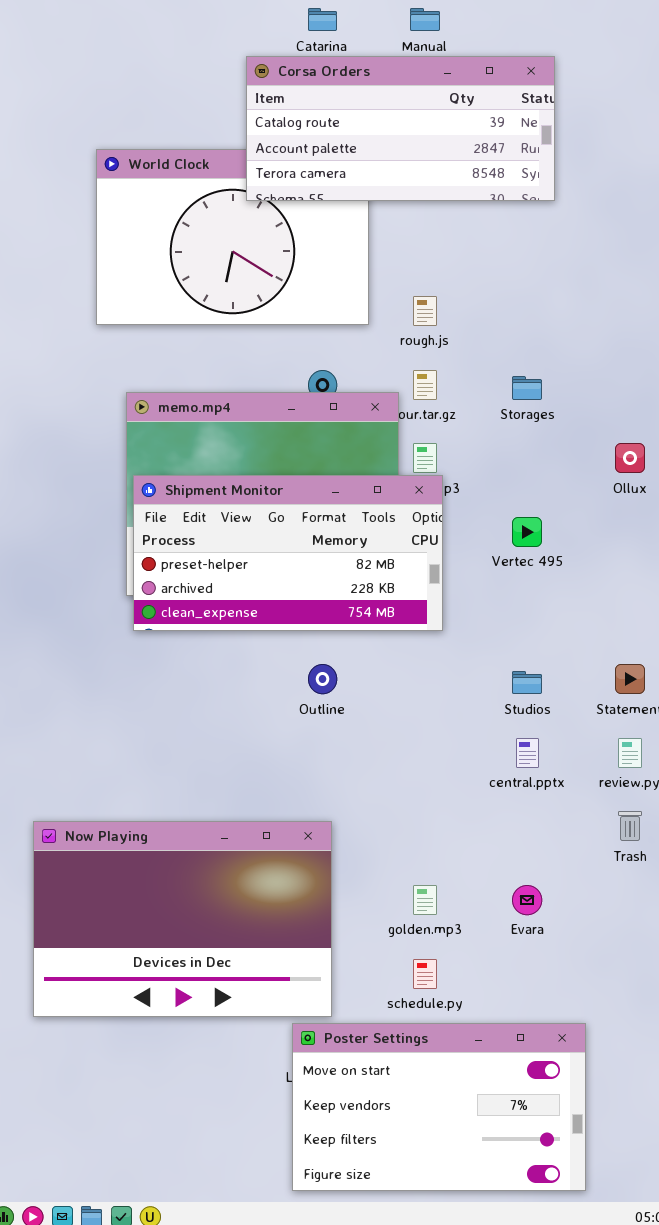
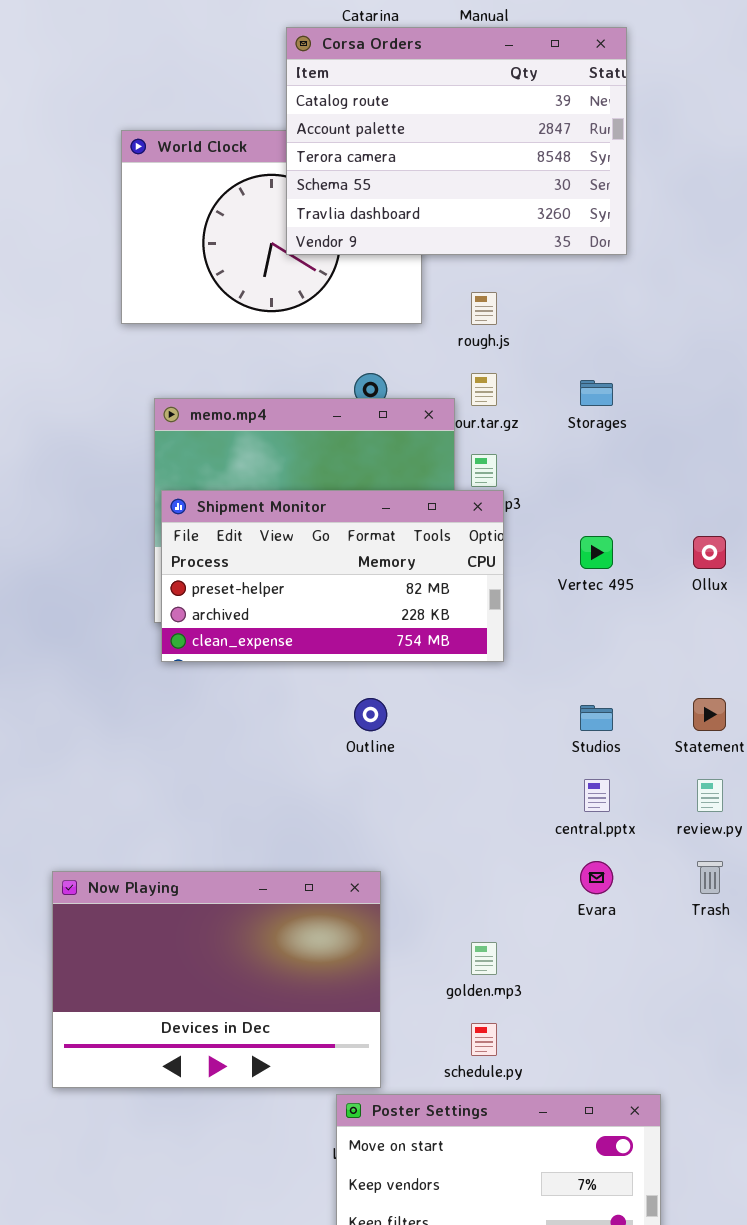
Corsa Orders: [246,56,555,201] -> [286,27,627,255], resized
Ollux: [615,443,645,473] -> [693,536,726,569], moved
Evara: [512,885,542,915] -> [580,861,613,894], moved

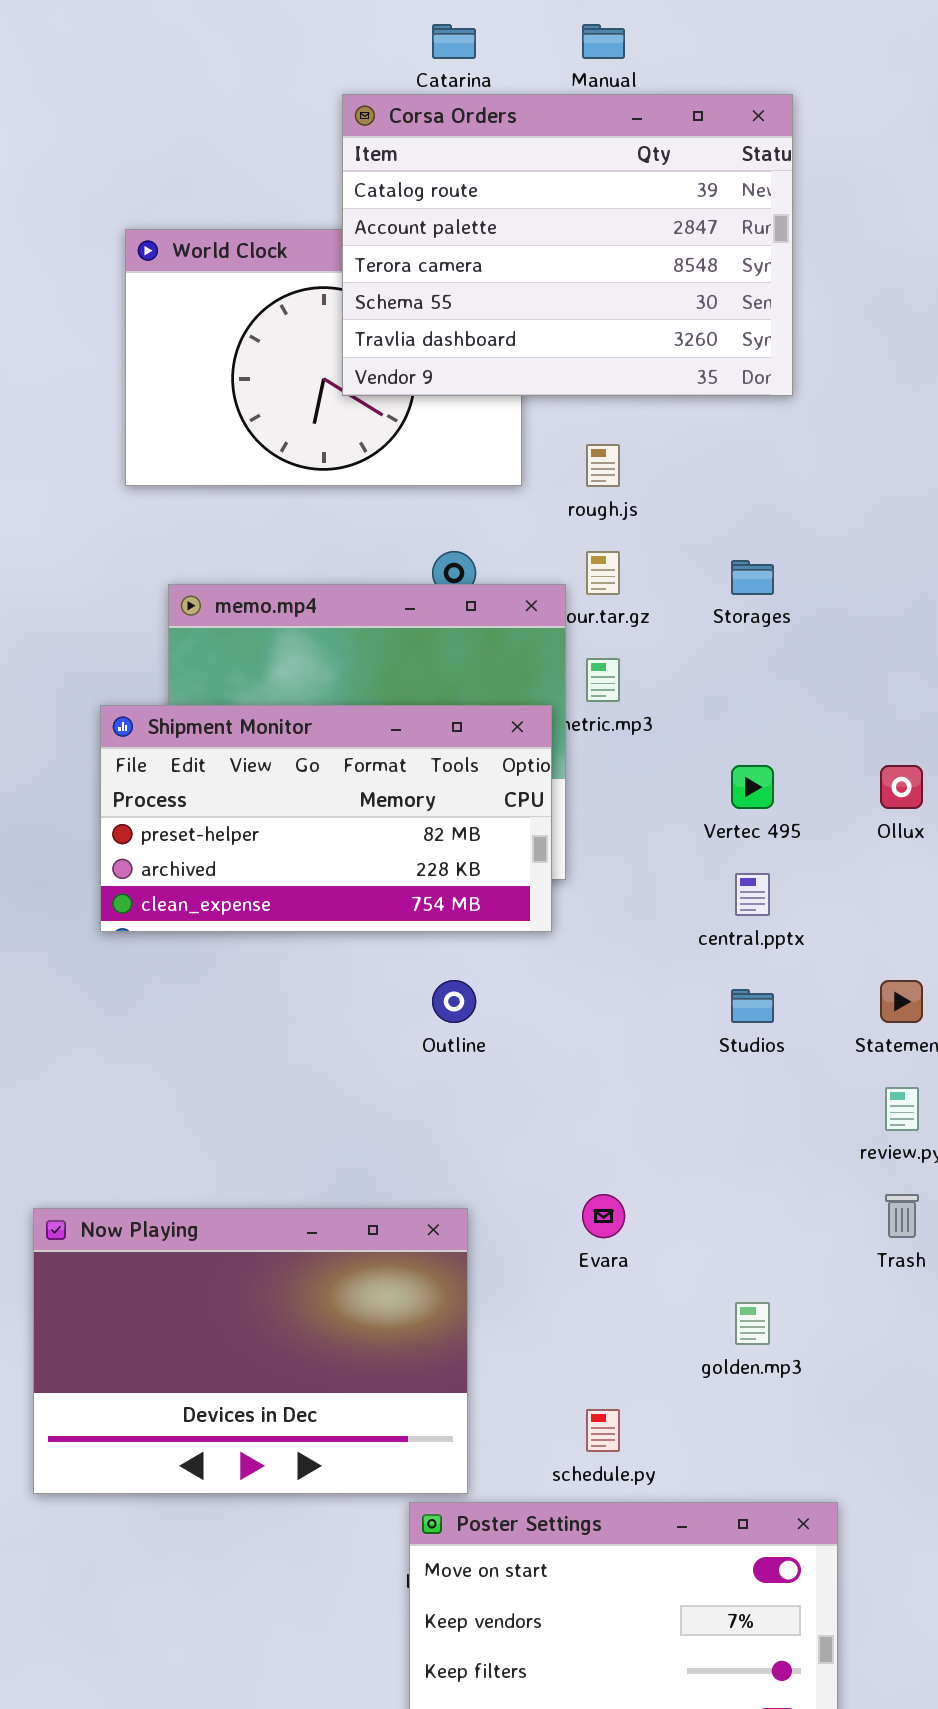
Shipment Monitor: [161,490,504,662] -> [100,705,552,932], moved
central.pptx: [584,779,610,812] -> [735,873,770,916], moved
Evara: [580,861,613,894] -> [582,1194,625,1238], moved
golden.mp3: [471,942,497,975] -> [735,1302,770,1345], moved

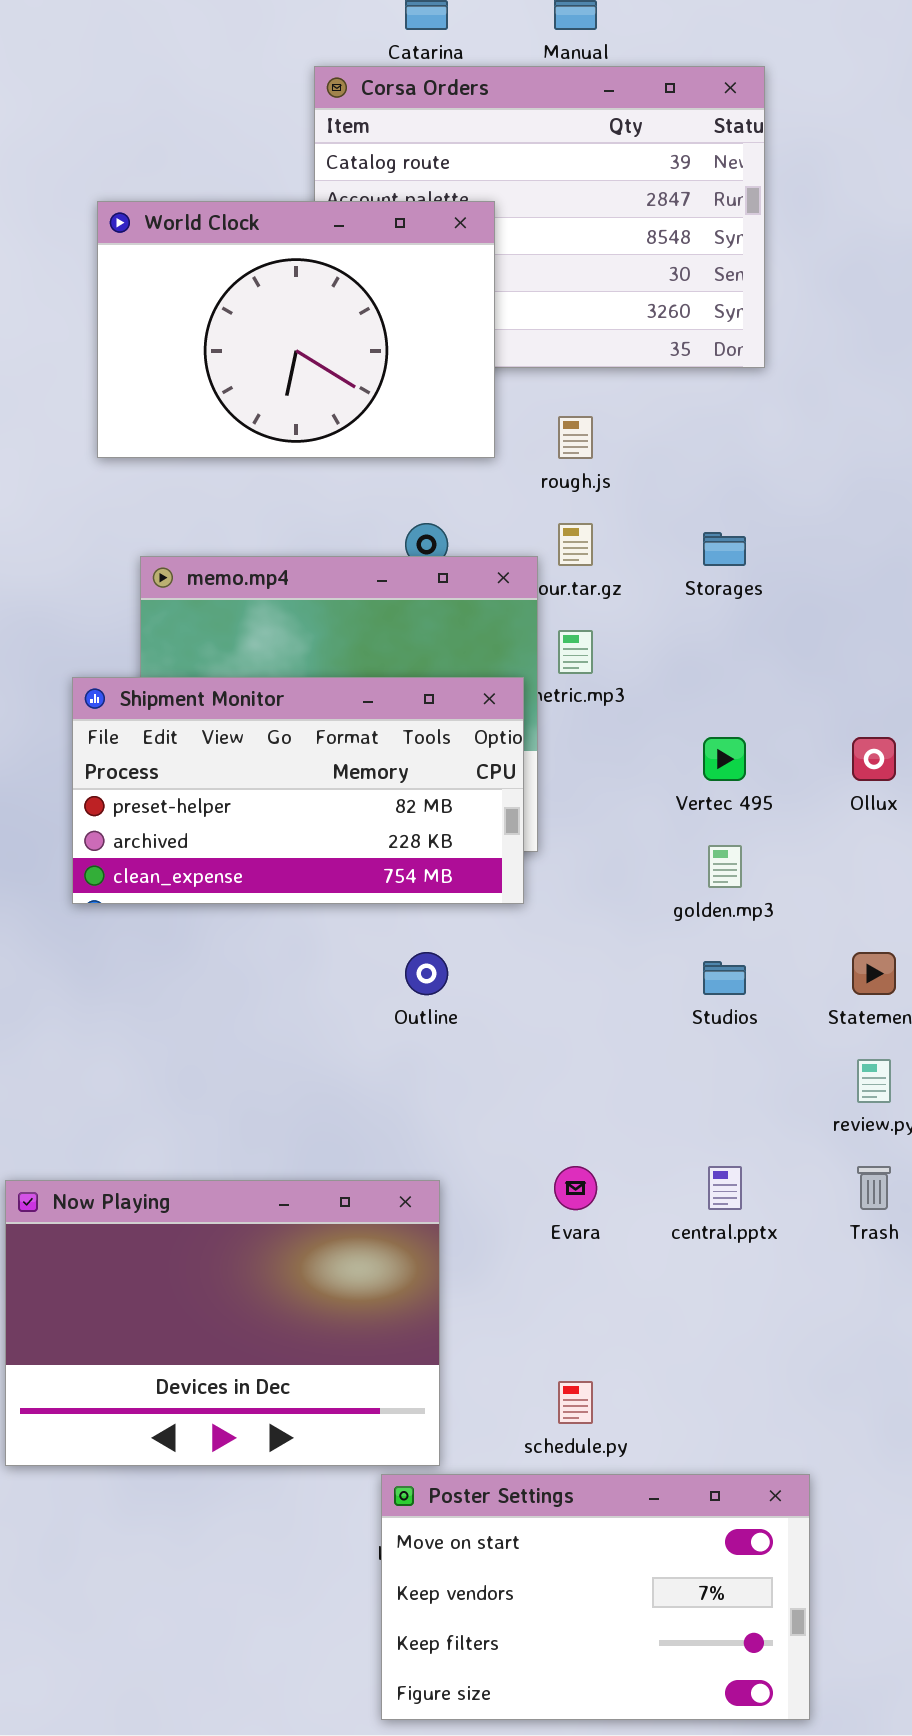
World Clock: [125,229,522,486] -> [97,201,495,458], raised
central.pptx: [735,873,770,916] -> [708,1166,742,1210], moved
golden.mp3: [735,1302,770,1345] -> [708,845,742,888], moved

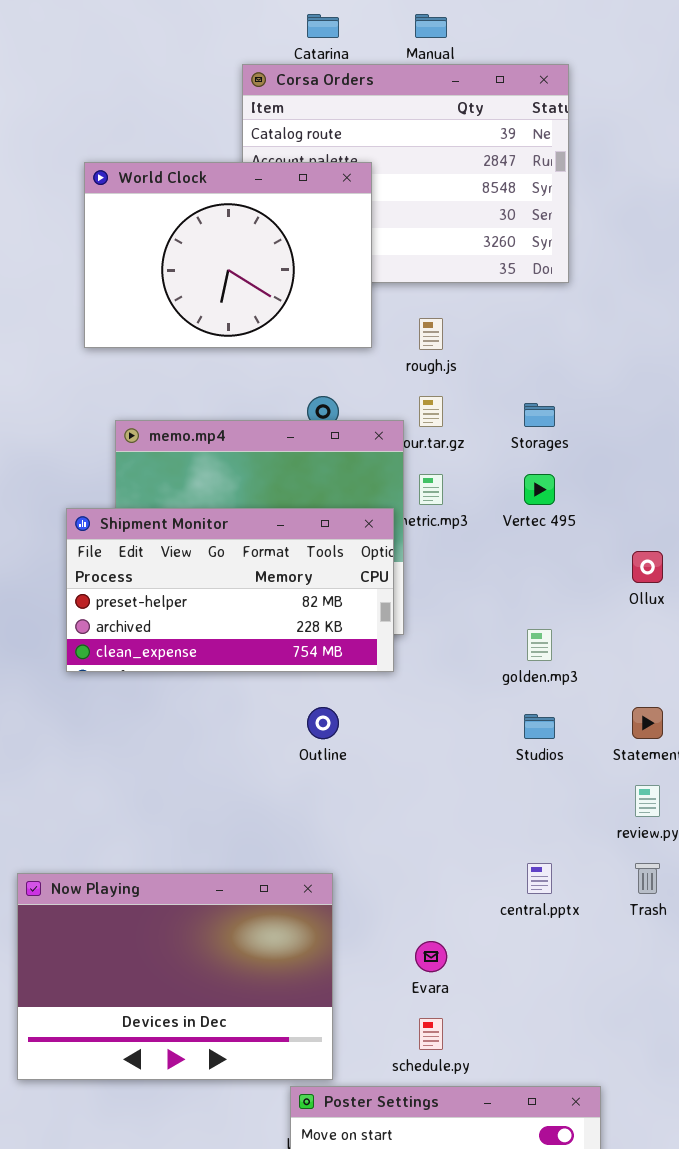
Vertec 495: [703,737,746,781] -> [524,474,555,505], moved
Evara: [554,1166,597,1210] -> [415,941,447,972], moved

